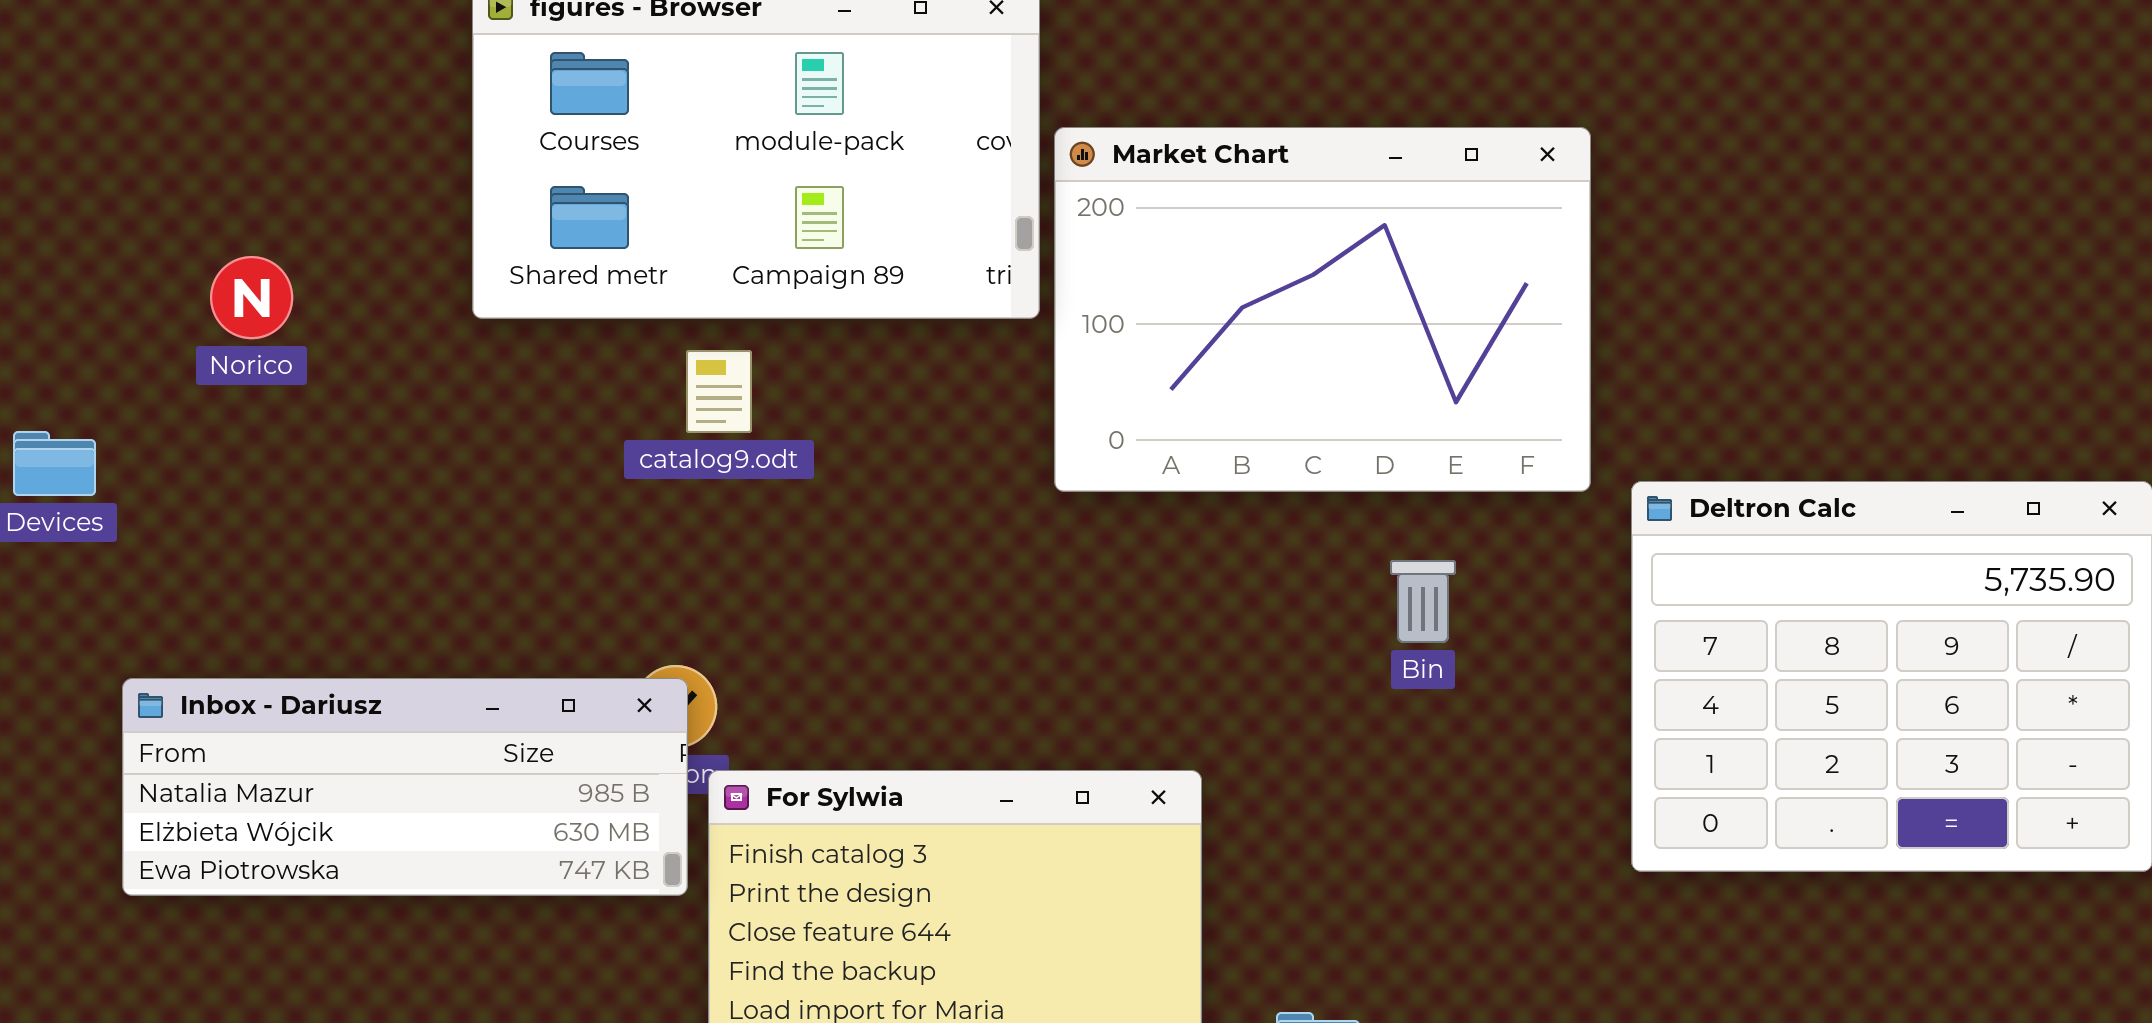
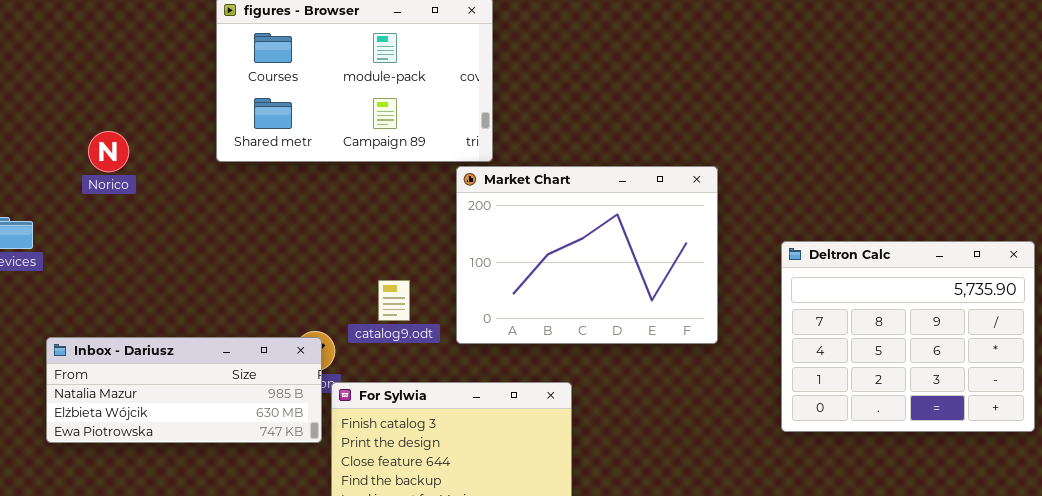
Market Chart: [1054,127,1591,492] -> [456,166,718,344], moved
catalog9.odt: [686,350,752,433] -> [378,280,410,321], moved

